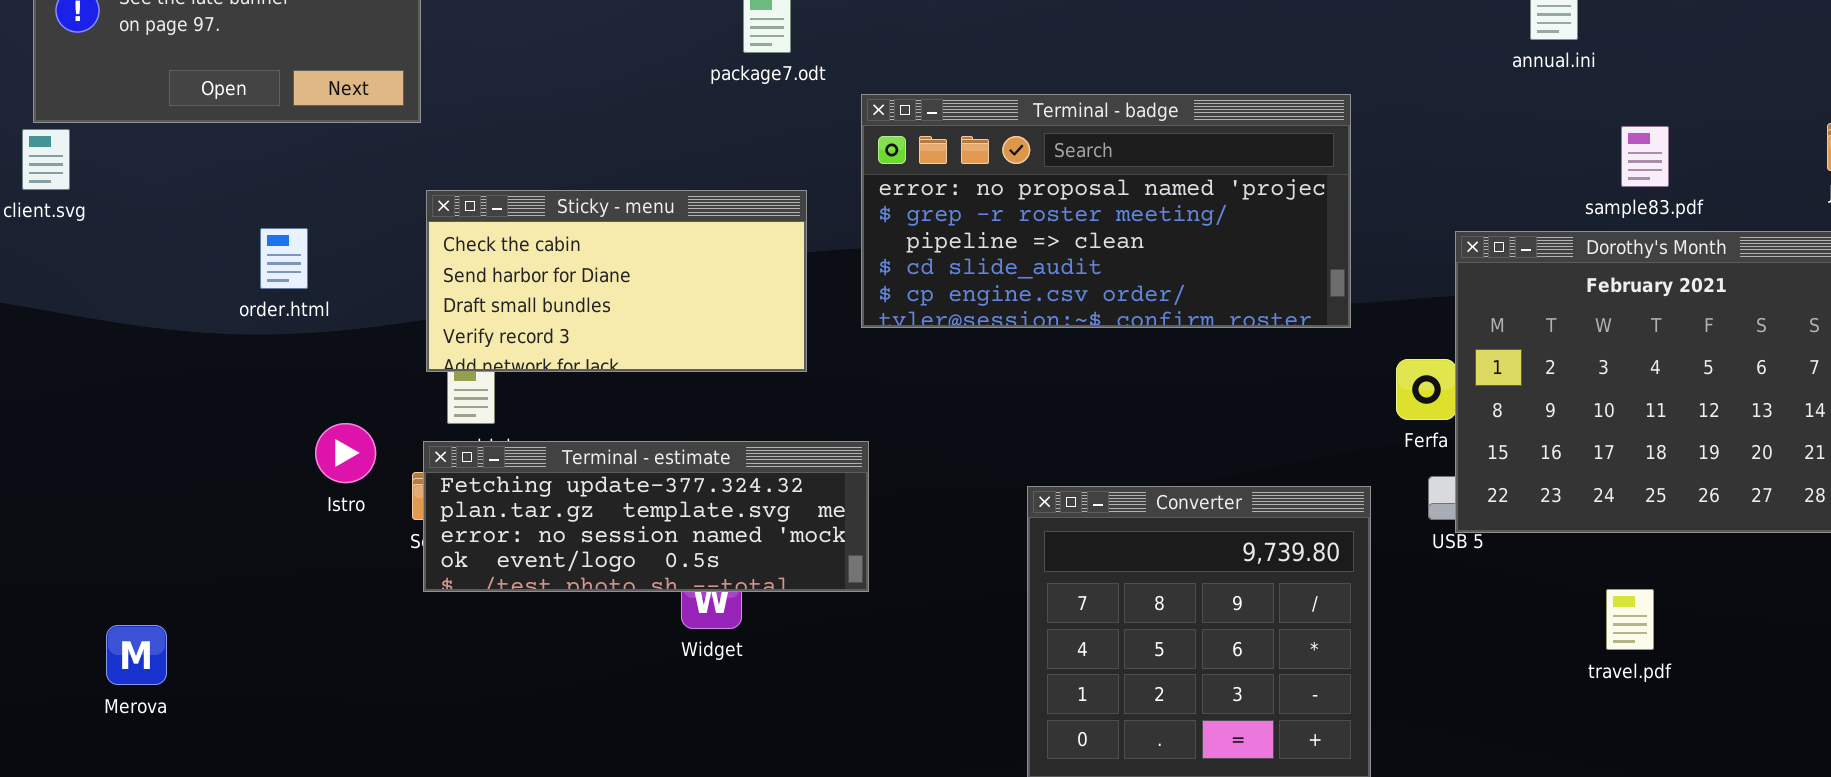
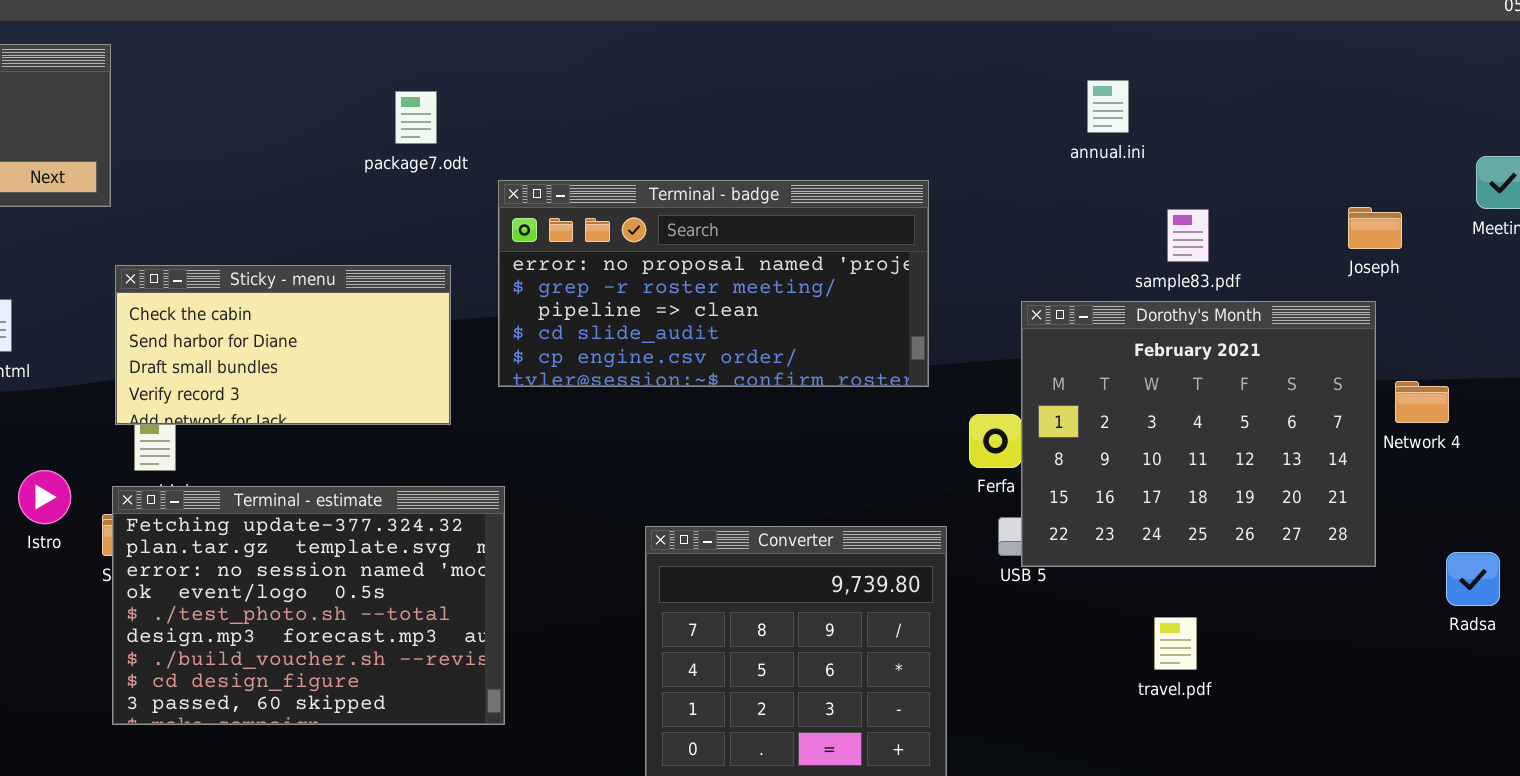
Terminal - estimate: [423,441,869,592] -> [112,486,505,725], resized

